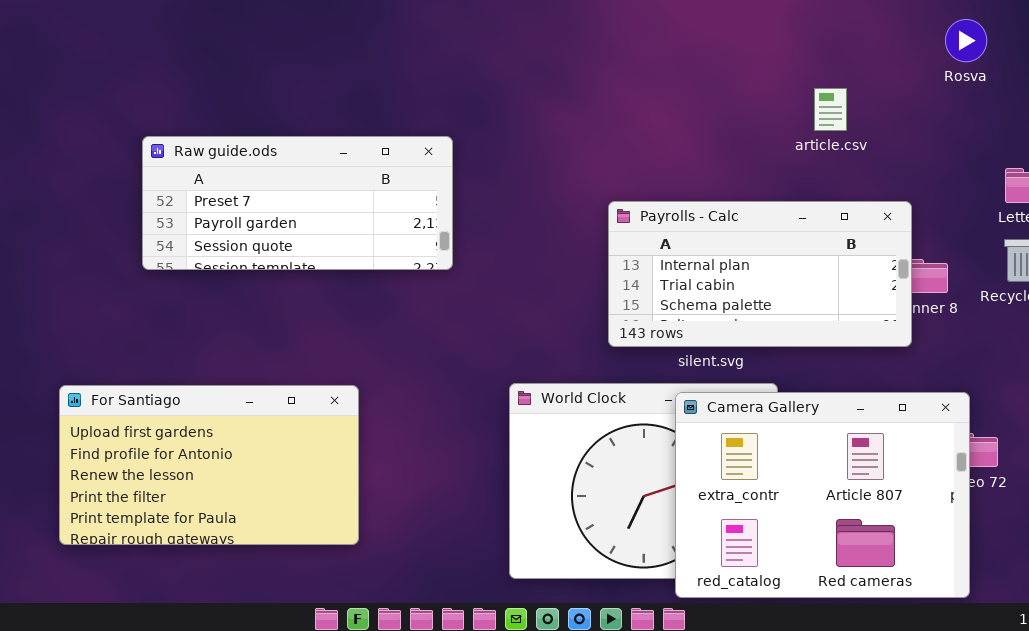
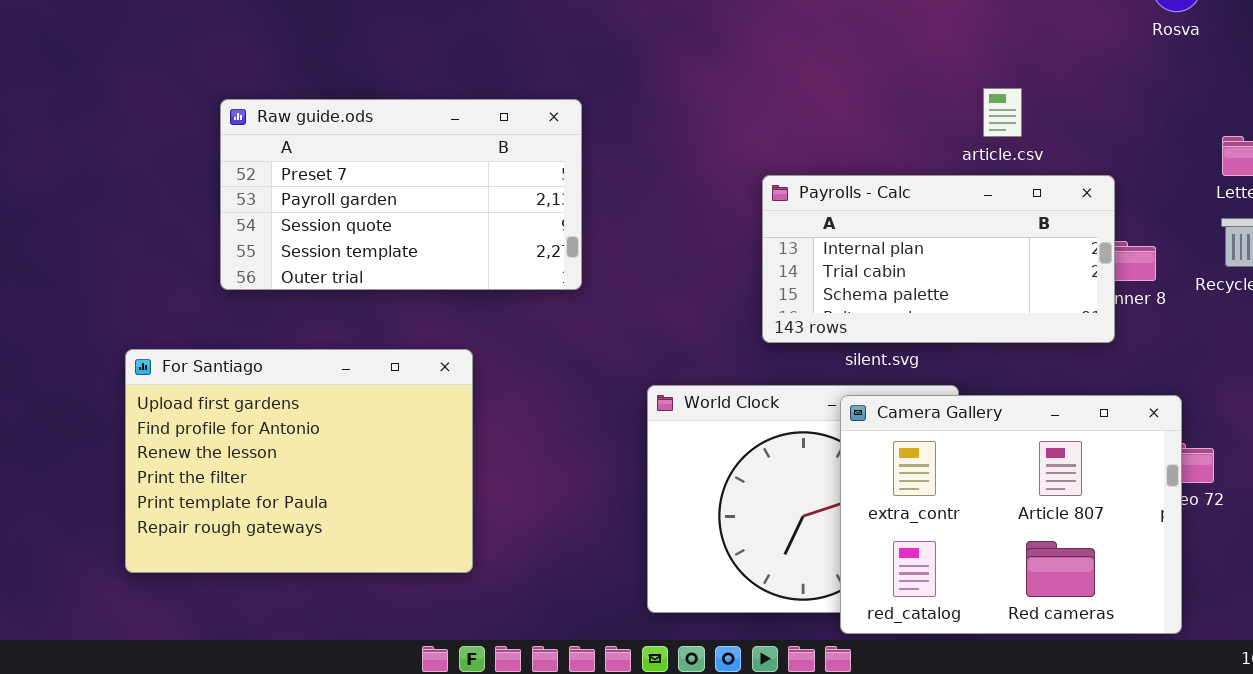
article.csv: [814,88,847,131] -> [983,88,1022,137], moved
Raw guide.ods: [142,136,453,270] -> [220,99,582,290], resized
For Santiago: [59,385,359,545] -> [125,349,473,573], resized

